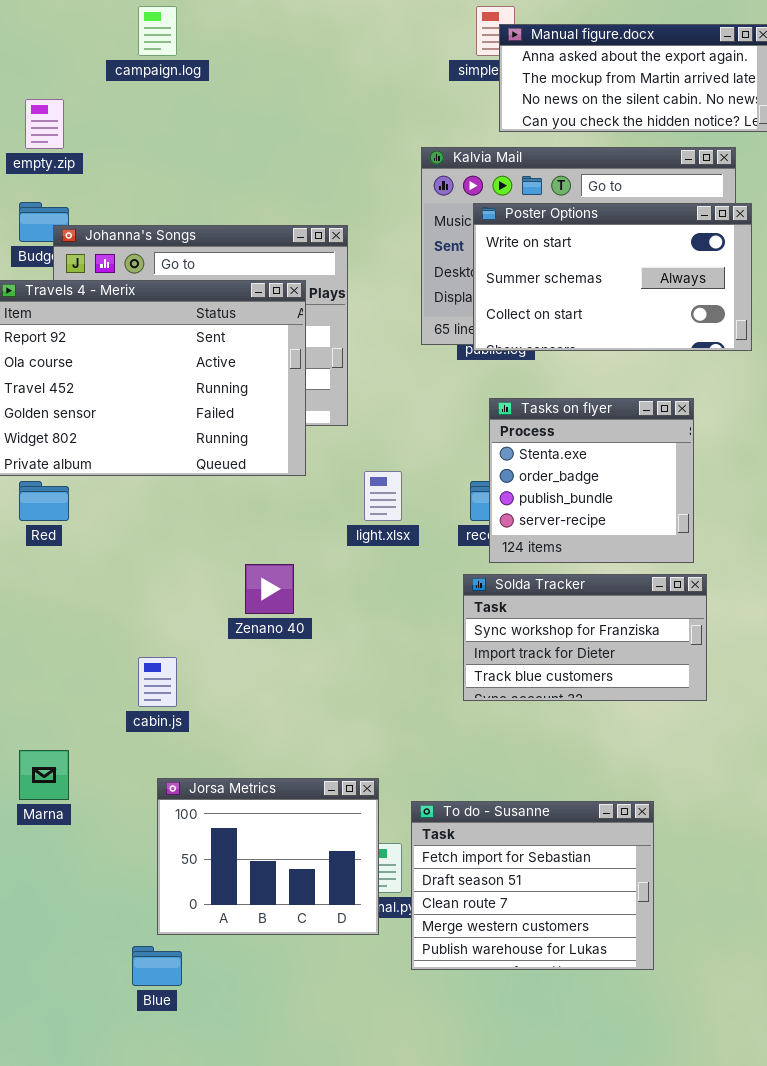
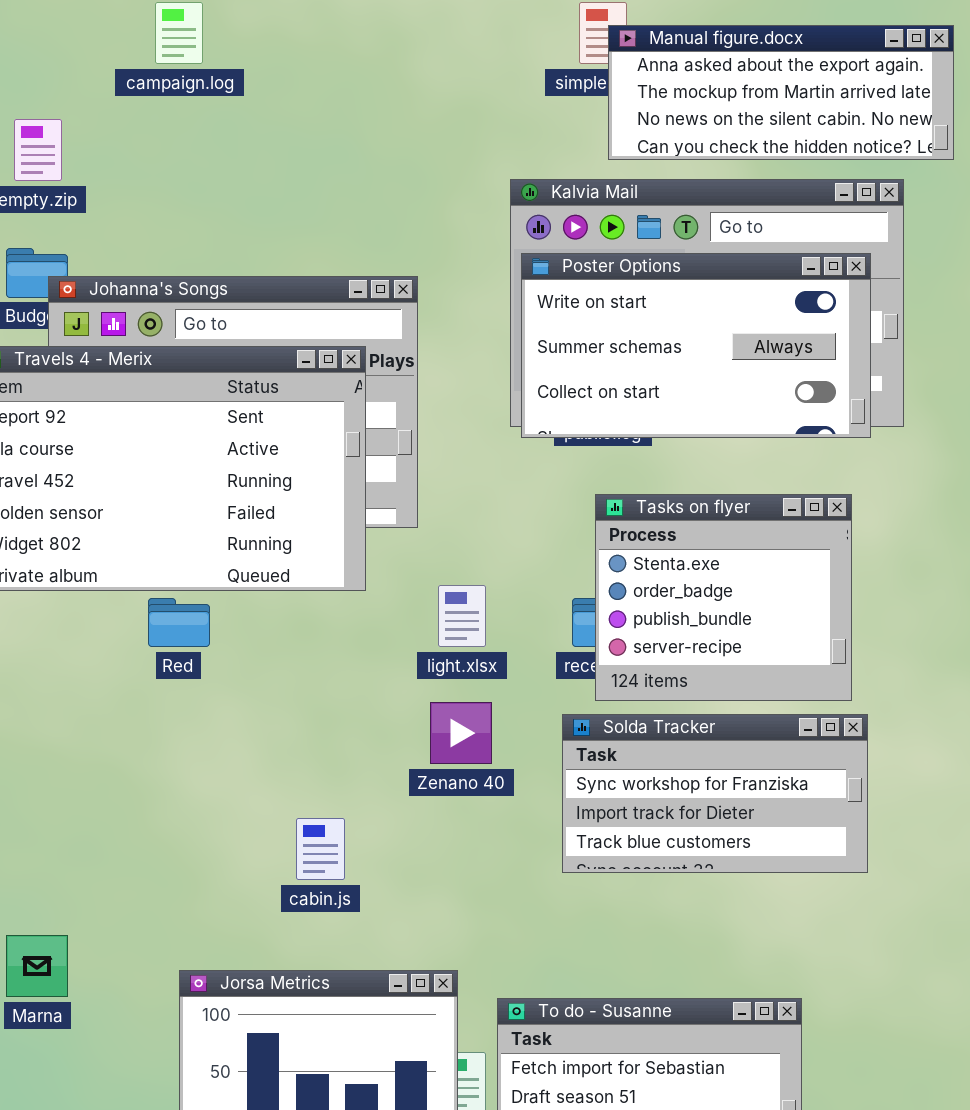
Poster Options: [473,203,752,351] -> [521,253,871,438], moved
Red: [19,481,69,521] -> [148,598,210,647], moved
Zenano 40: [245,564,294,614] -> [430,702,492,764], moved
cabin.js: [138,657,177,707] -> [296,818,345,880], moved

